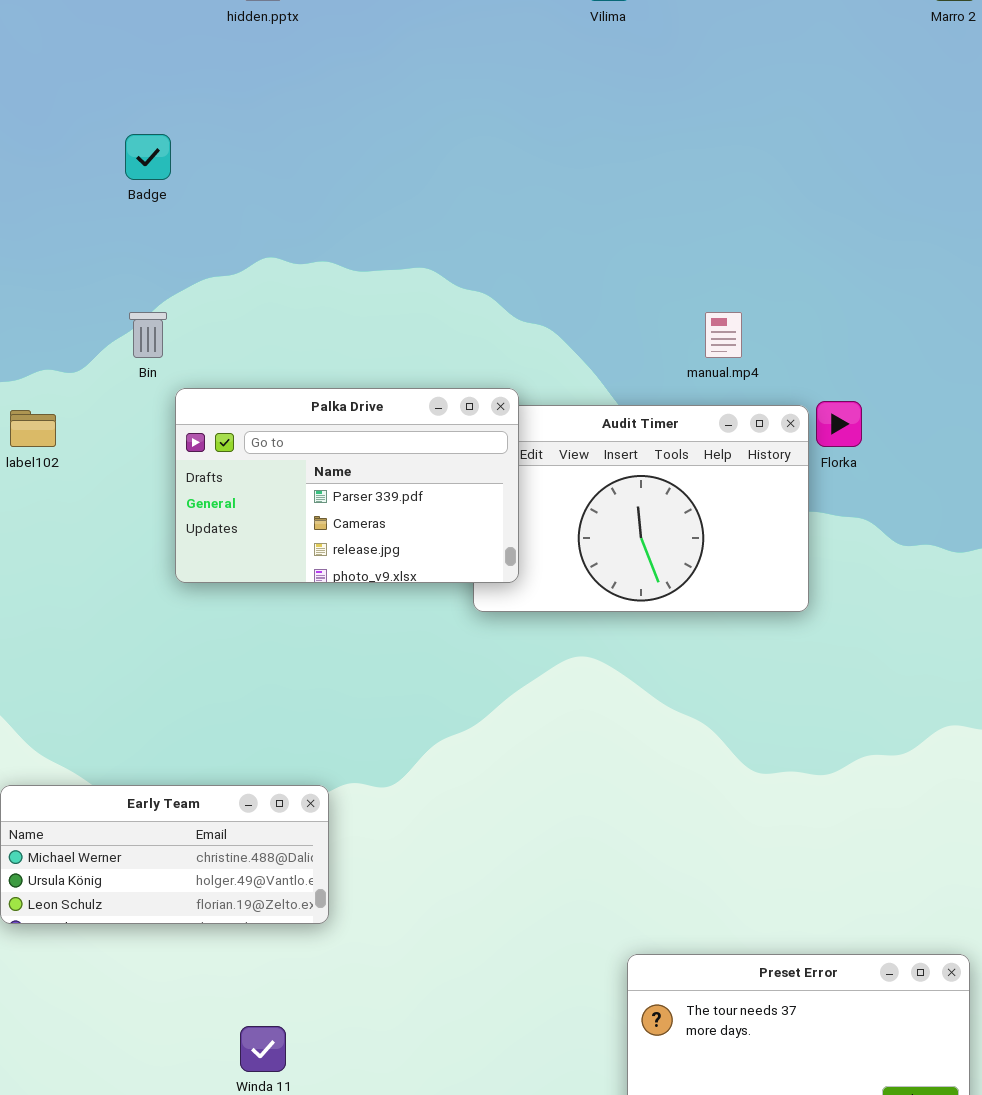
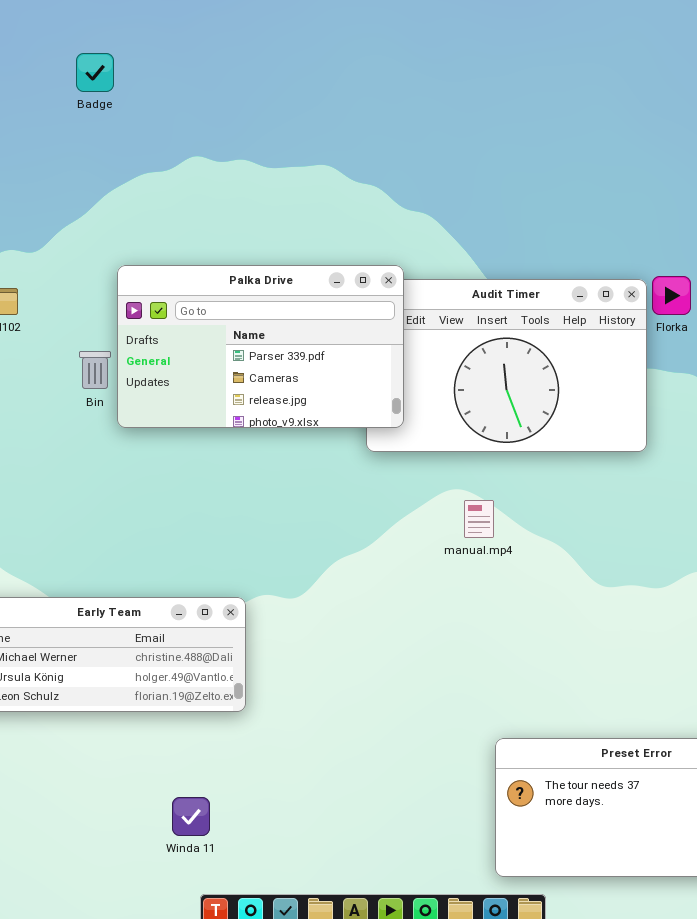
Bin: [129,312,167,358] -> [79,351,111,389], moved
manual.mp4: [705,312,742,358] -> [464,500,494,538], moved

